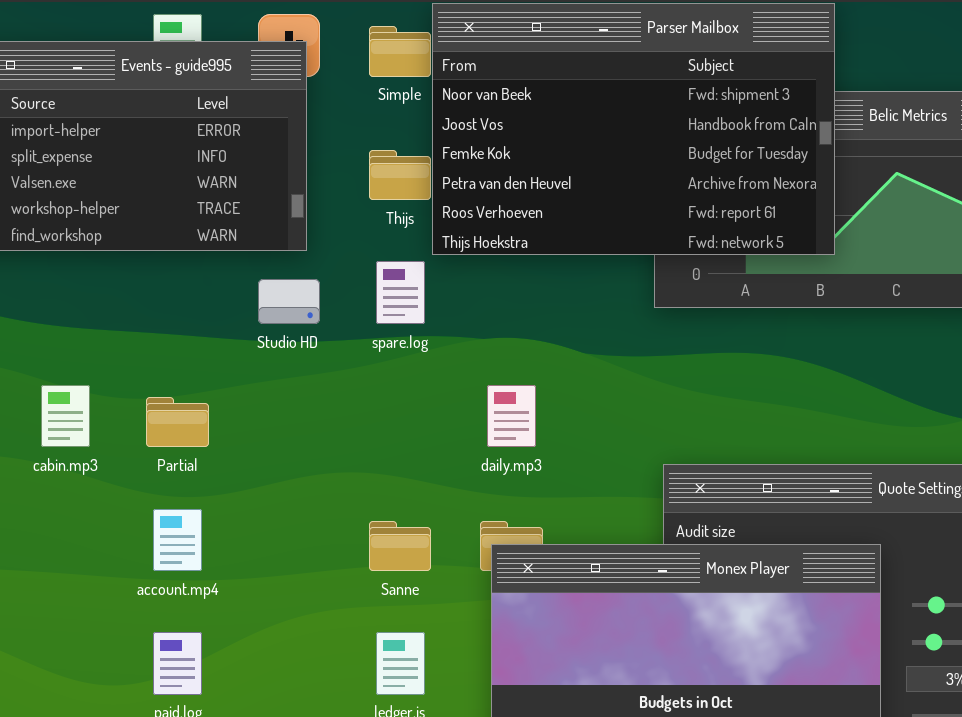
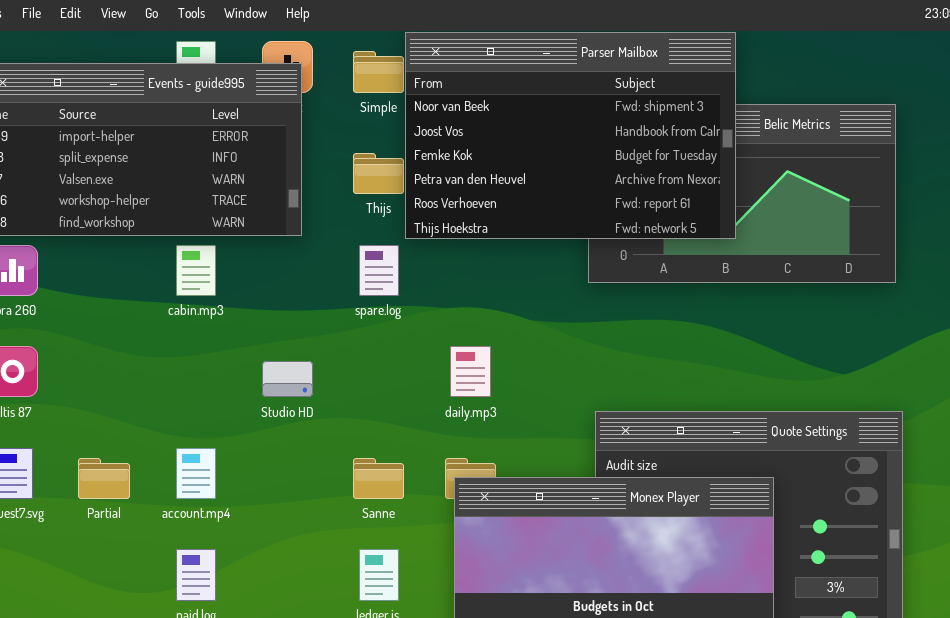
Studio HD: [258,279,320,324] -> [262,361,313,397], moved
cabin.mp3: [41,385,90,447] -> [176,245,216,296], moved
Partial: [146,397,209,447] -> [78,458,130,499], moved

